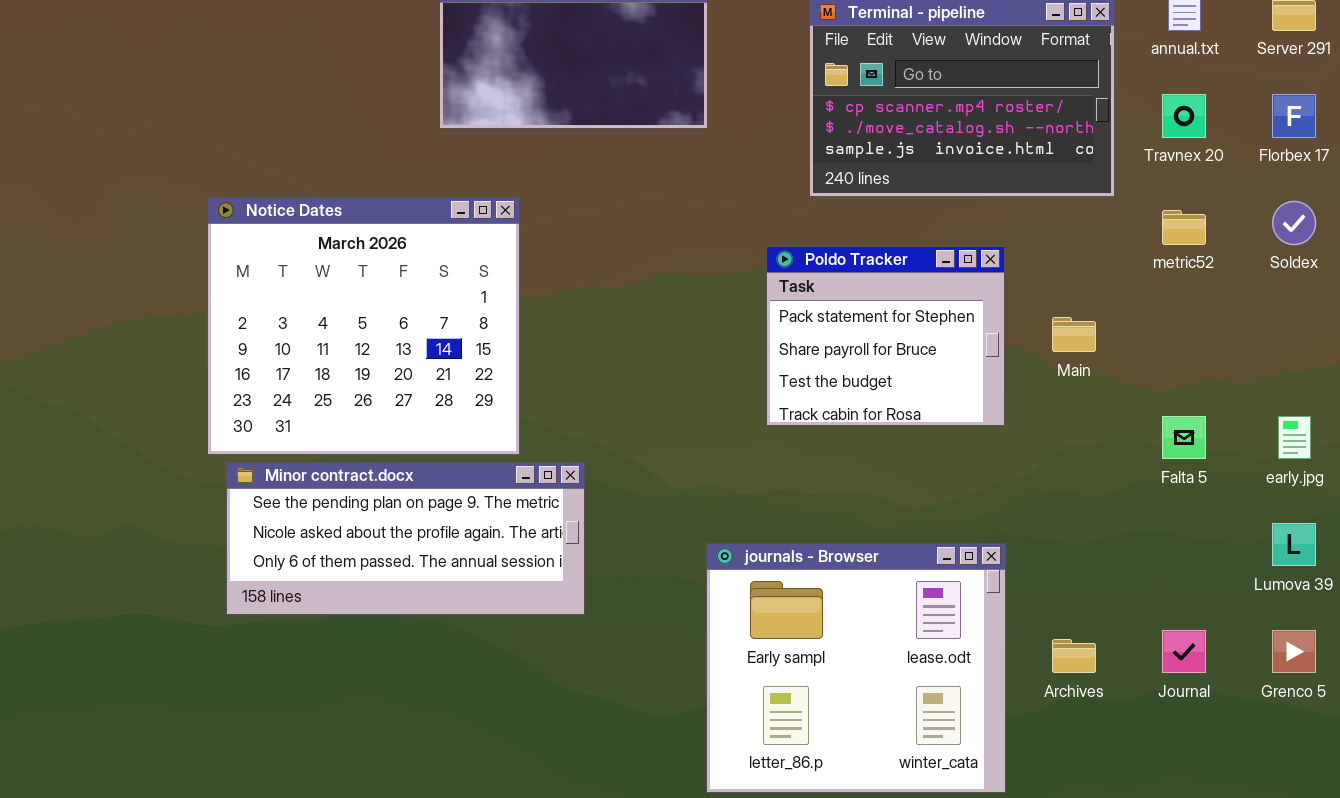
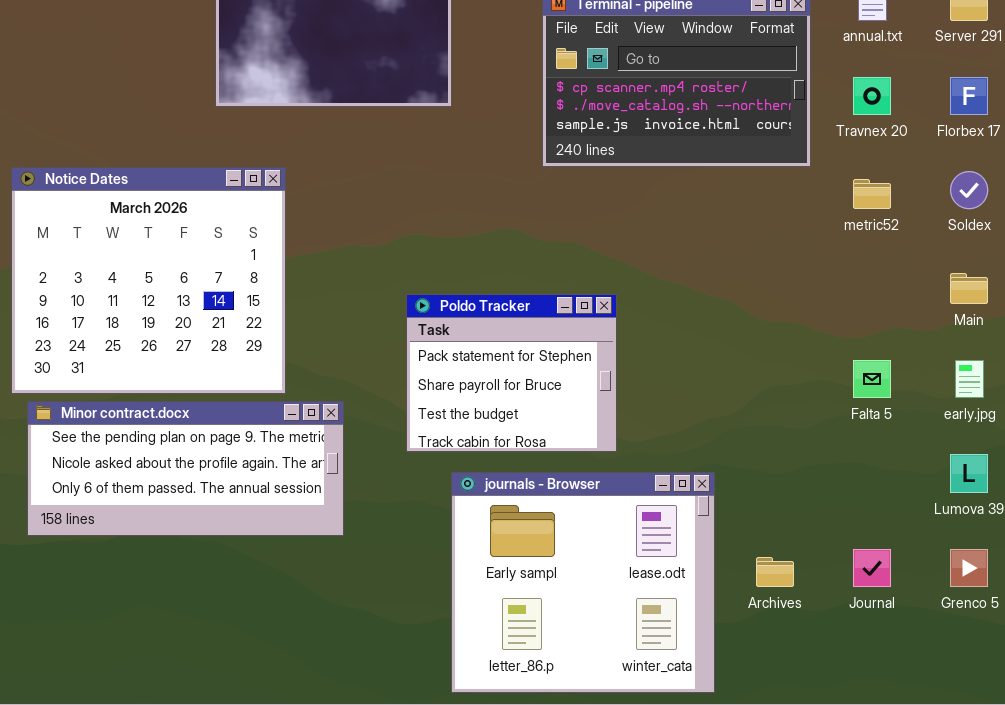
Poldo Tracker: [766,246,1005,426] -> [406,294,617,452], moved
Main: [1052,317,1096,352] -> [950,273,988,304], moved

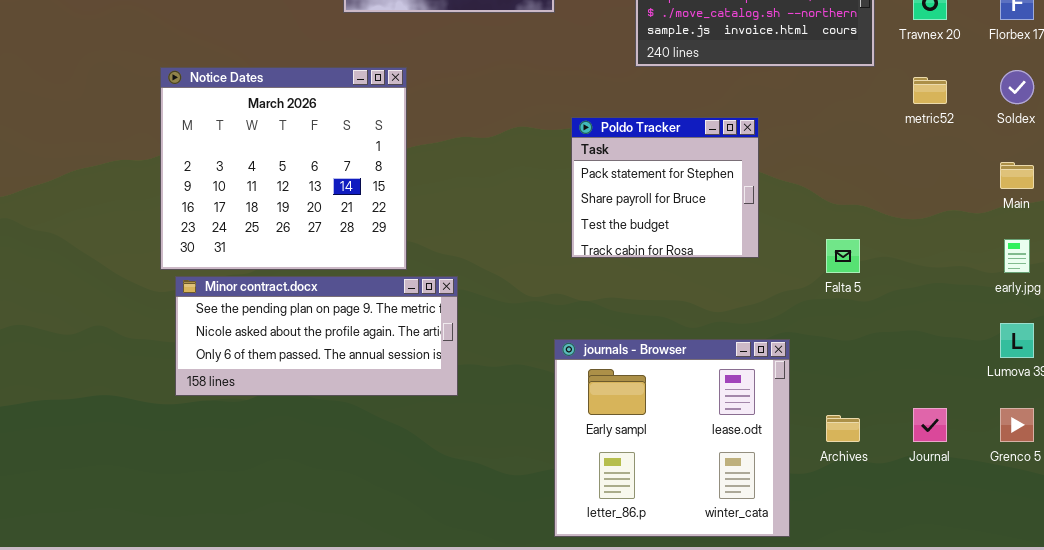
Poldo Tracker: [406,294,617,452] -> [571,117,759,258], moved
Falta 5: [853,360,891,398] -> [826,239,860,273], moved

